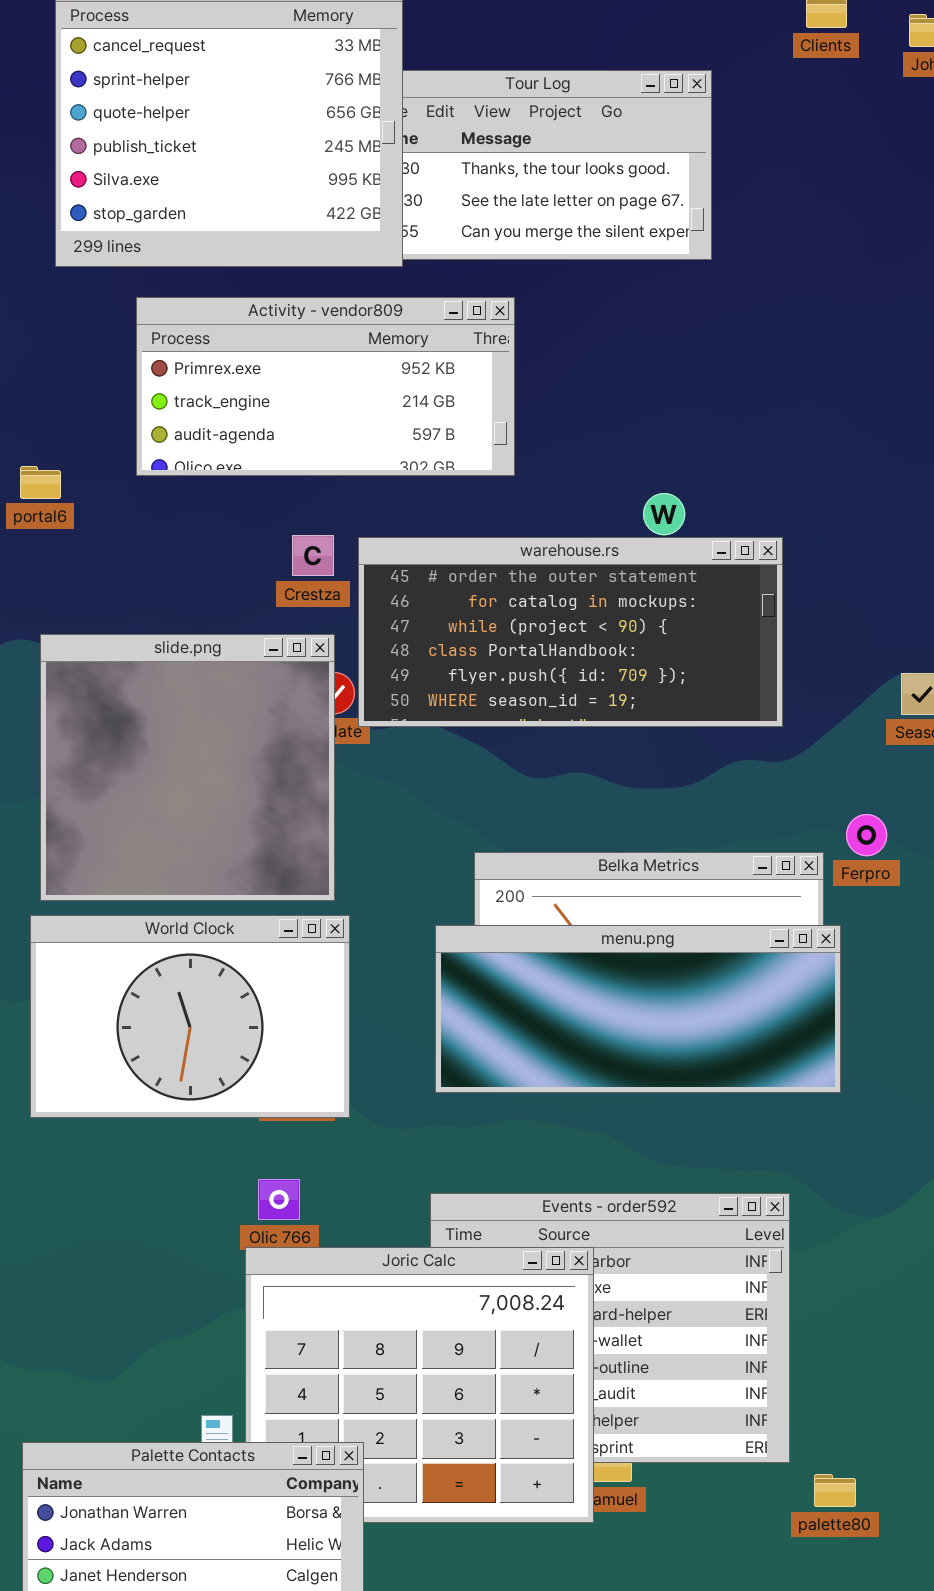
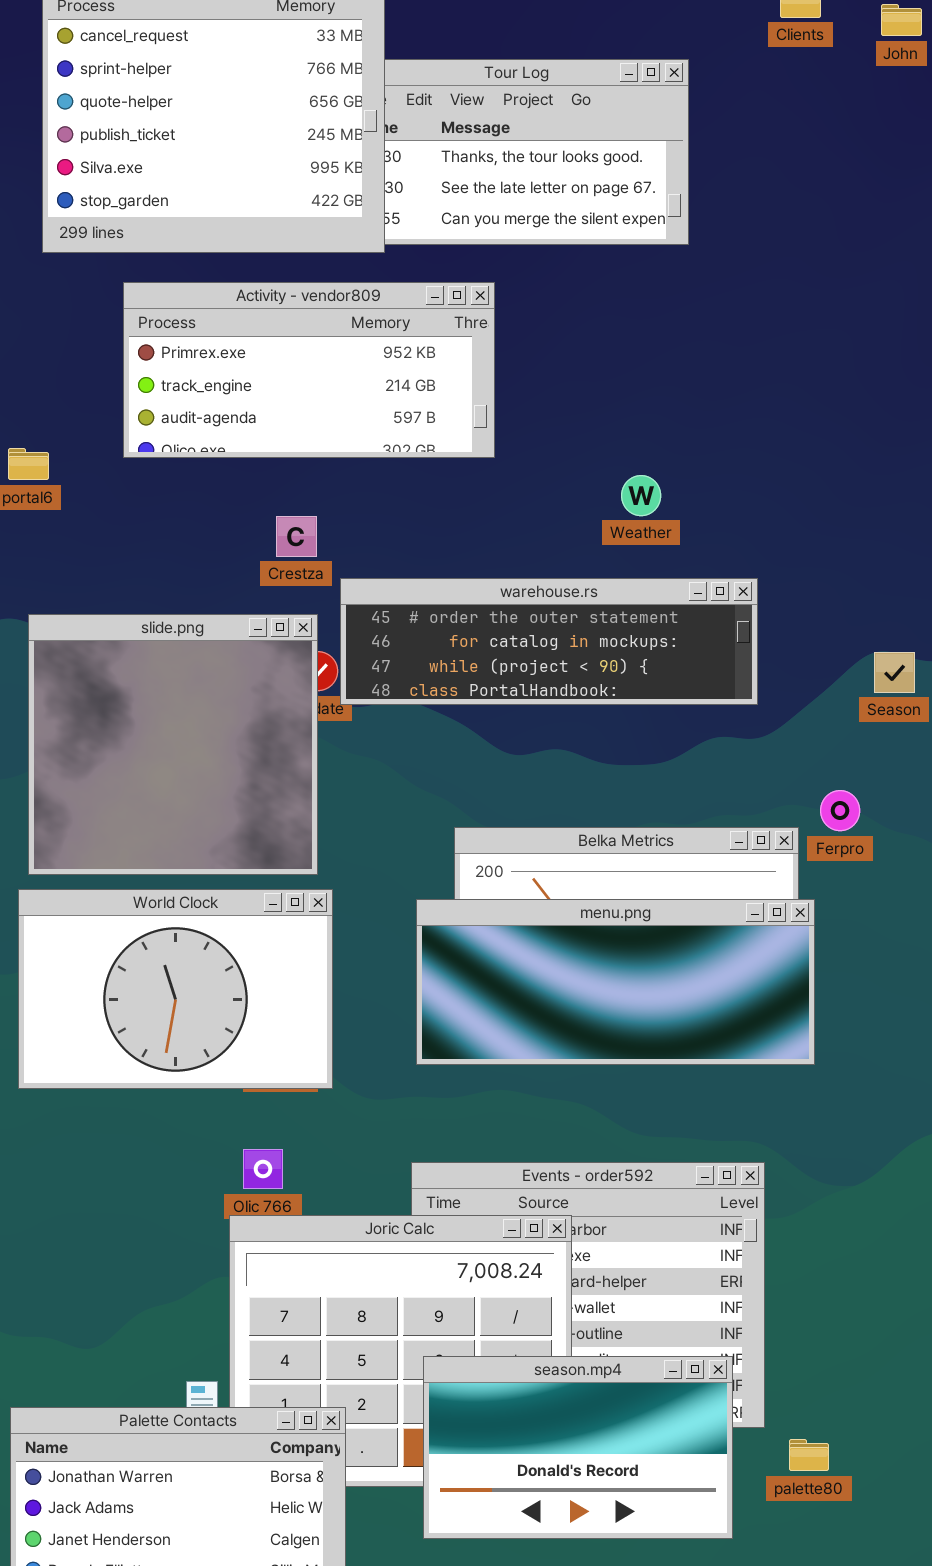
warehouse.rs: [358,537,783,727] -> [340,578,758,705], resized
season.mp4: none -> [423,1356,733,1539], opened

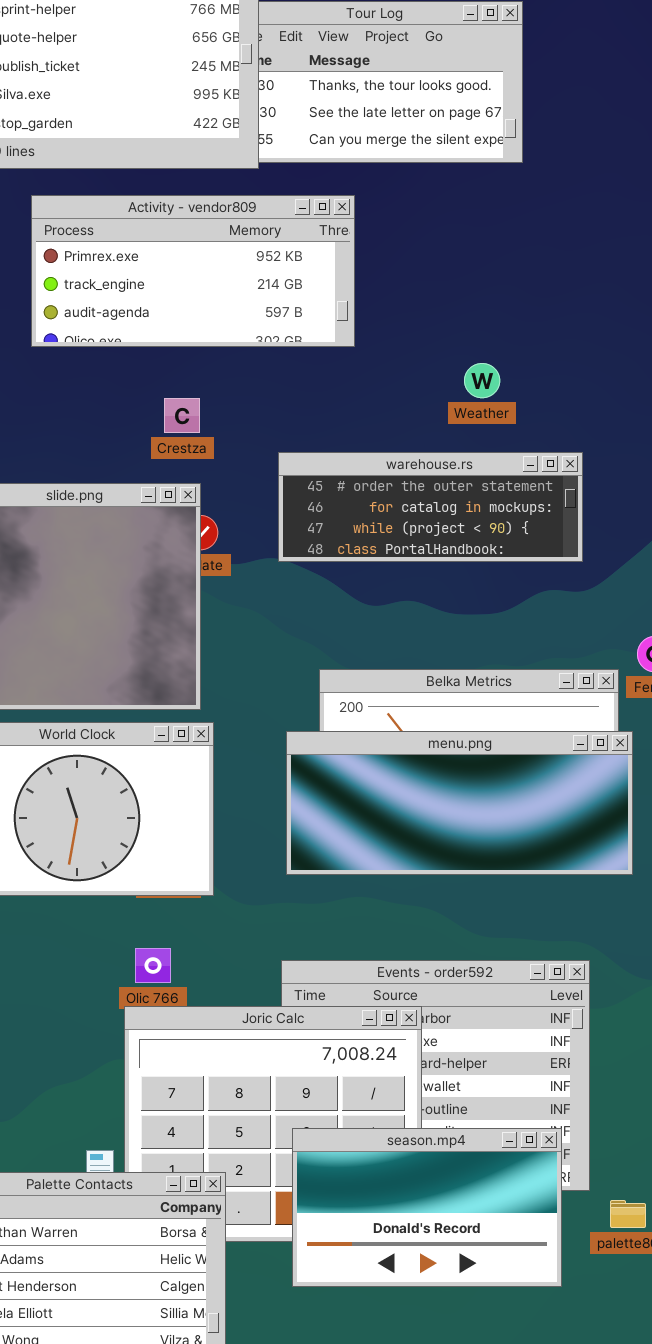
warehouse.rs: [340,578,758,705] -> [278,452,583,562], resized

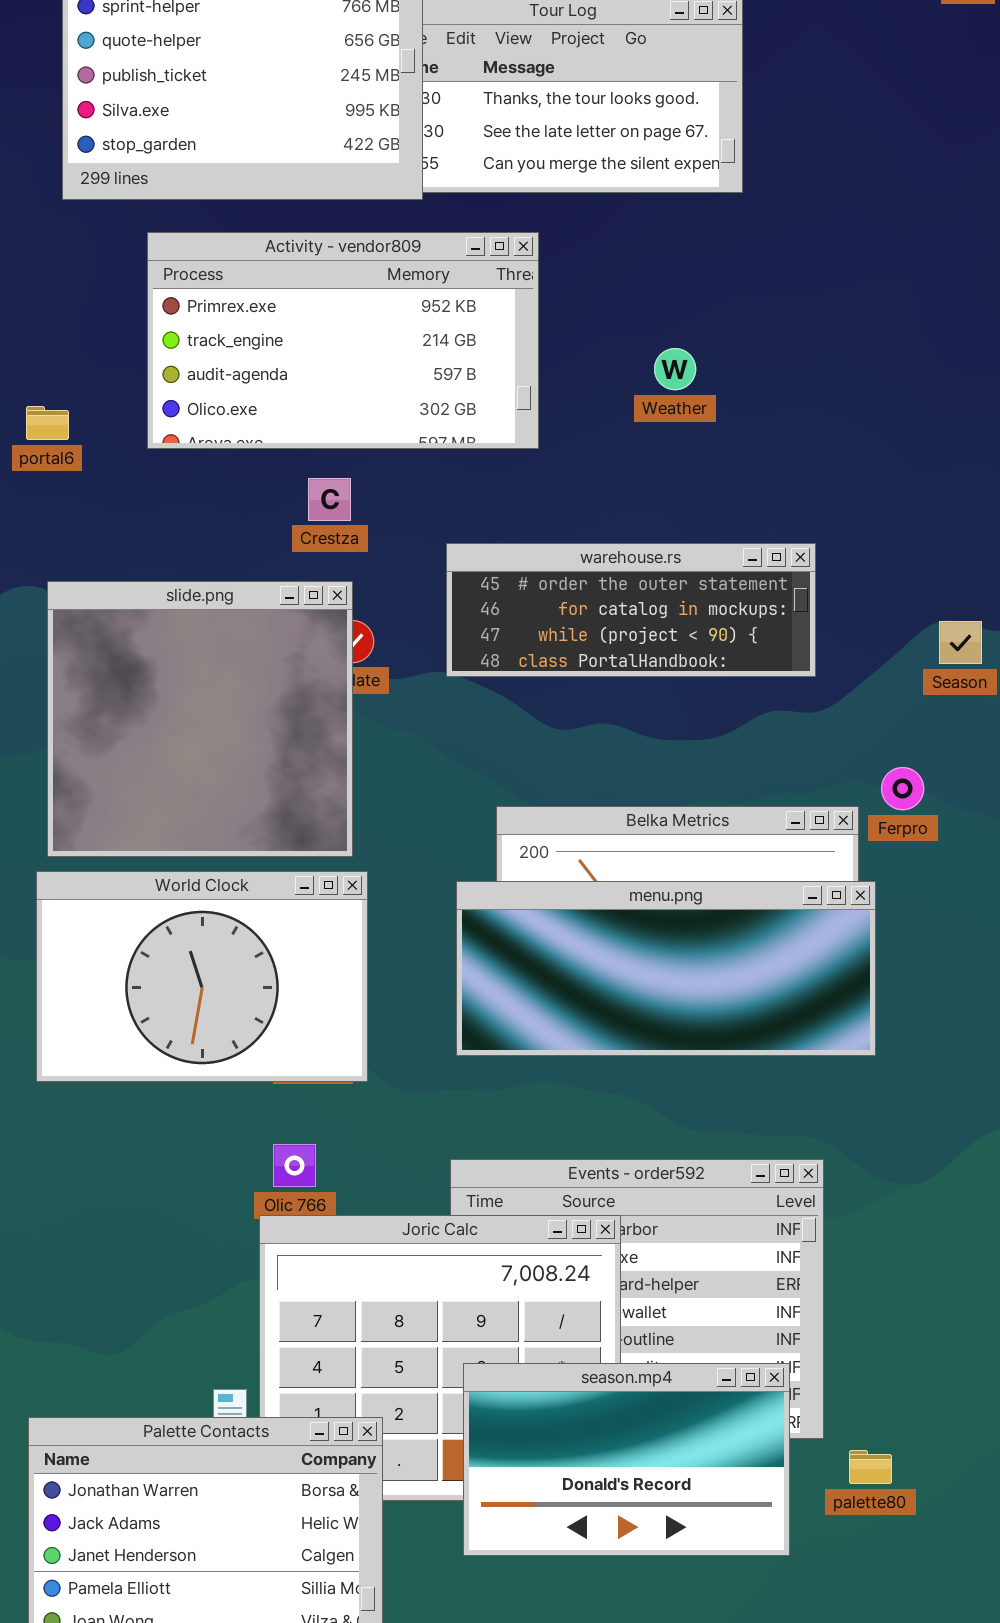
Activity - vendor809: [31,195,355,347] -> [147,232,539,449], resized
Weather: [464,363,500,398] -> [654,348,696,390], moved

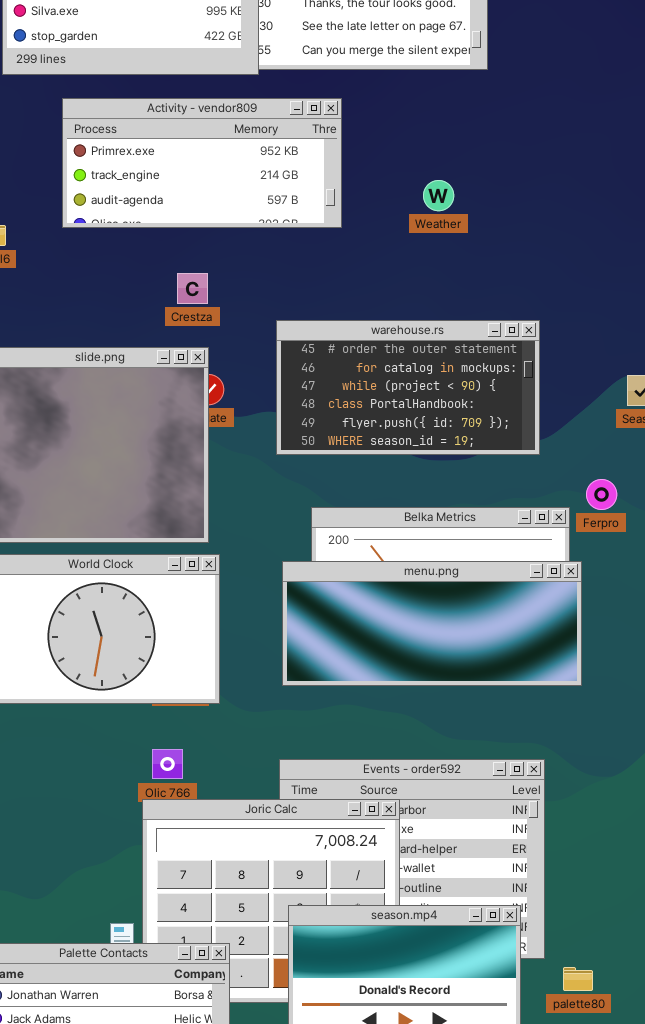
Activity - vendor809: [147,232,539,449] -> [62,98,342,228], resized
warehouse.rs: [446,543,816,677] -> [276,320,540,455], resized

